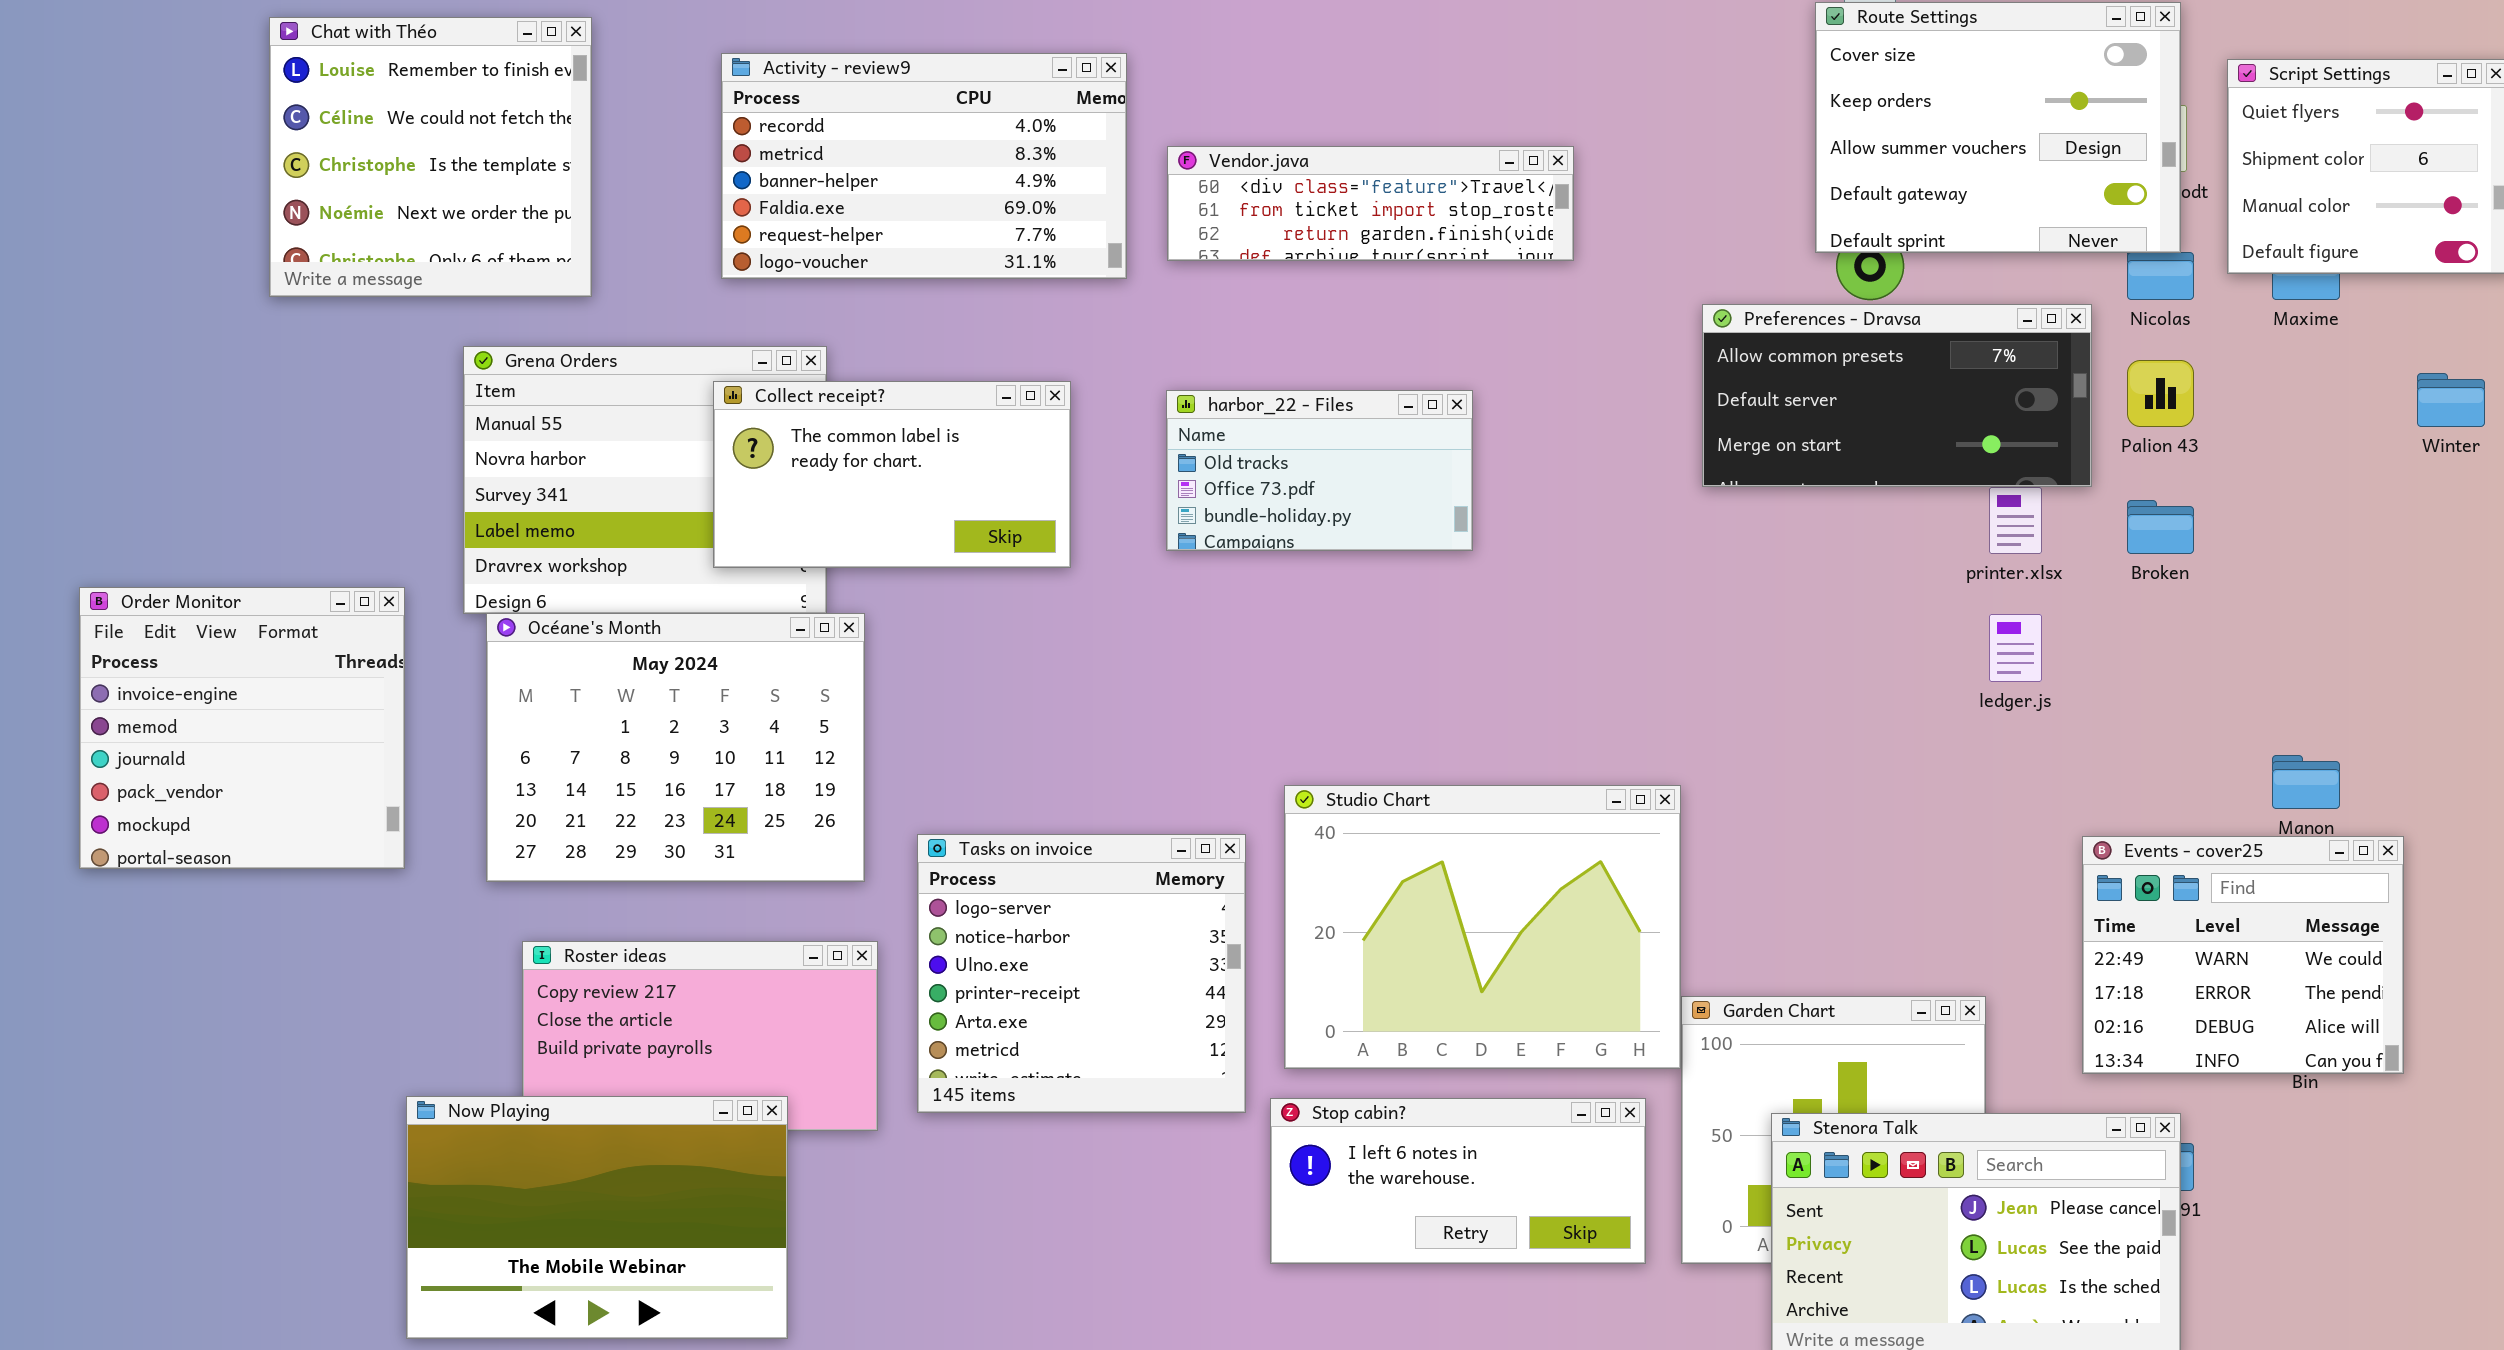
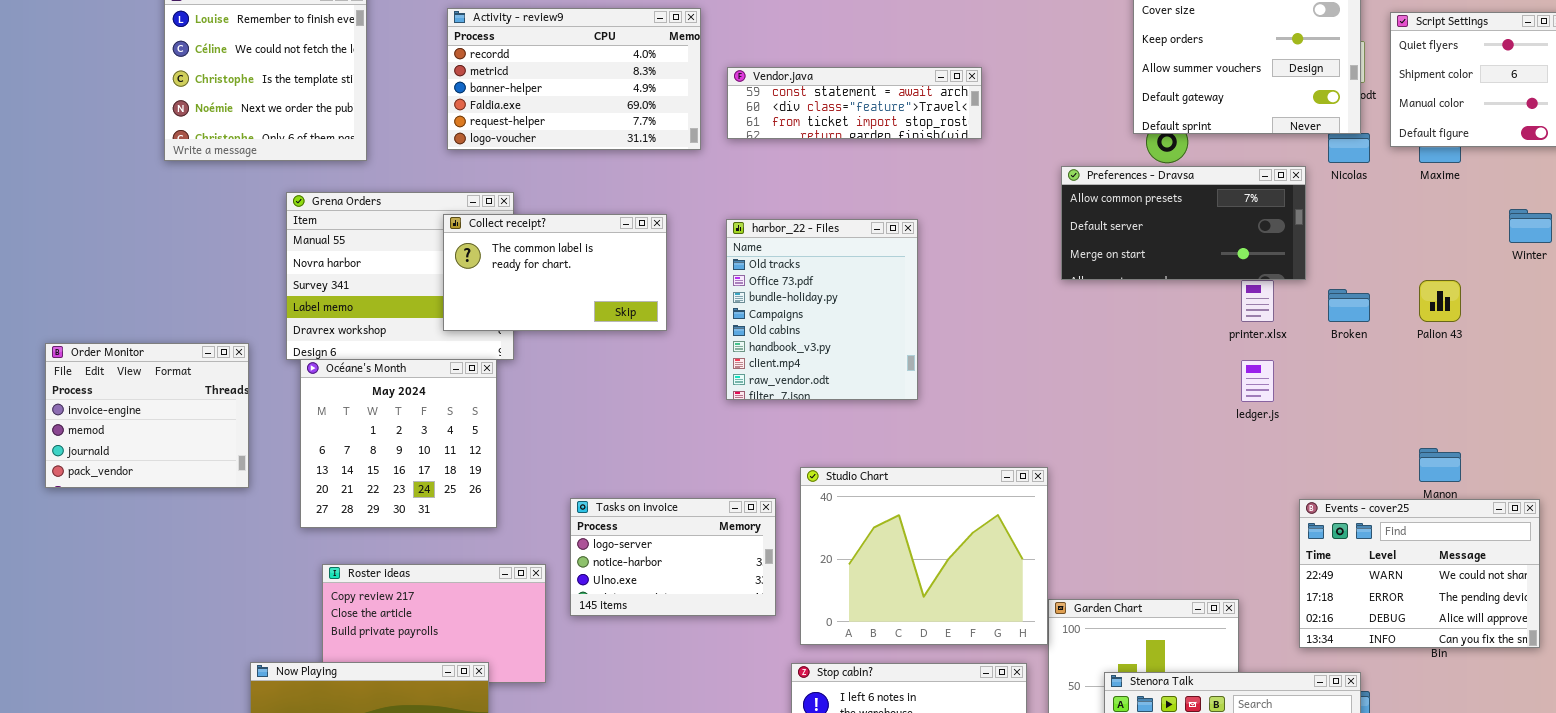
Vendor.java: [1167,146,1574,261] -> [727,67,982,139], scrolled up 1 row
Palion 43: [2127,360,2194,427] -> [1419,280,1461,322], moved
harbor_22 - Files: [1166,390,1473,551] -> [726,219,918,400], resized
Order Monitor: [79,587,405,869] -> [45,343,249,488], resized
Océane's Month: [486,613,865,882] -> [300,359,497,528], resized
Tasks on invoice: [917,834,1246,1113] -> [570,498,776,616], resized
Events - cover25: [2082,836,2404,1074] -> [1299,499,1540,648], resized

